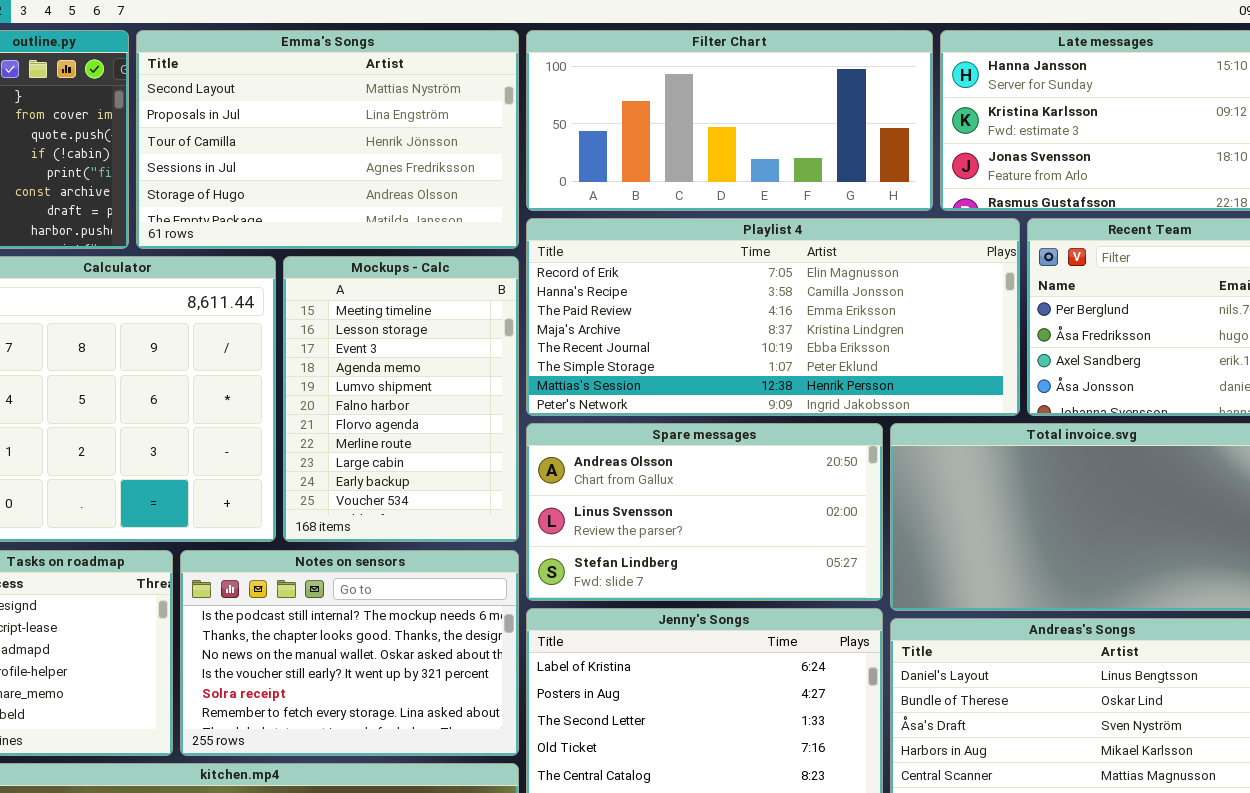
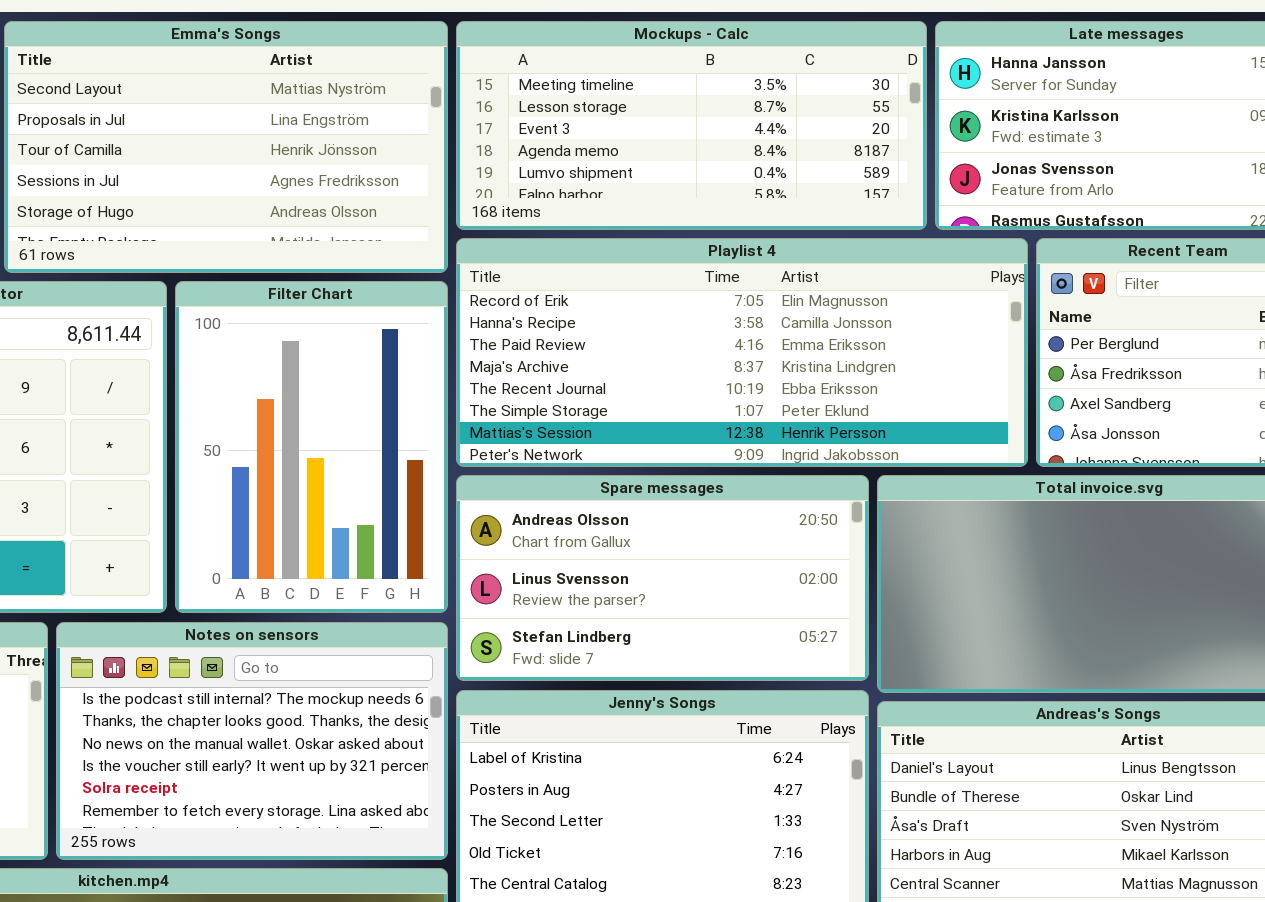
Filter Chart: [526,30,933,211] -> [175,281,448,613], moved, resized
Mockups - Calc: [283,256,519,542] -> [456,21,927,230], moved, resized

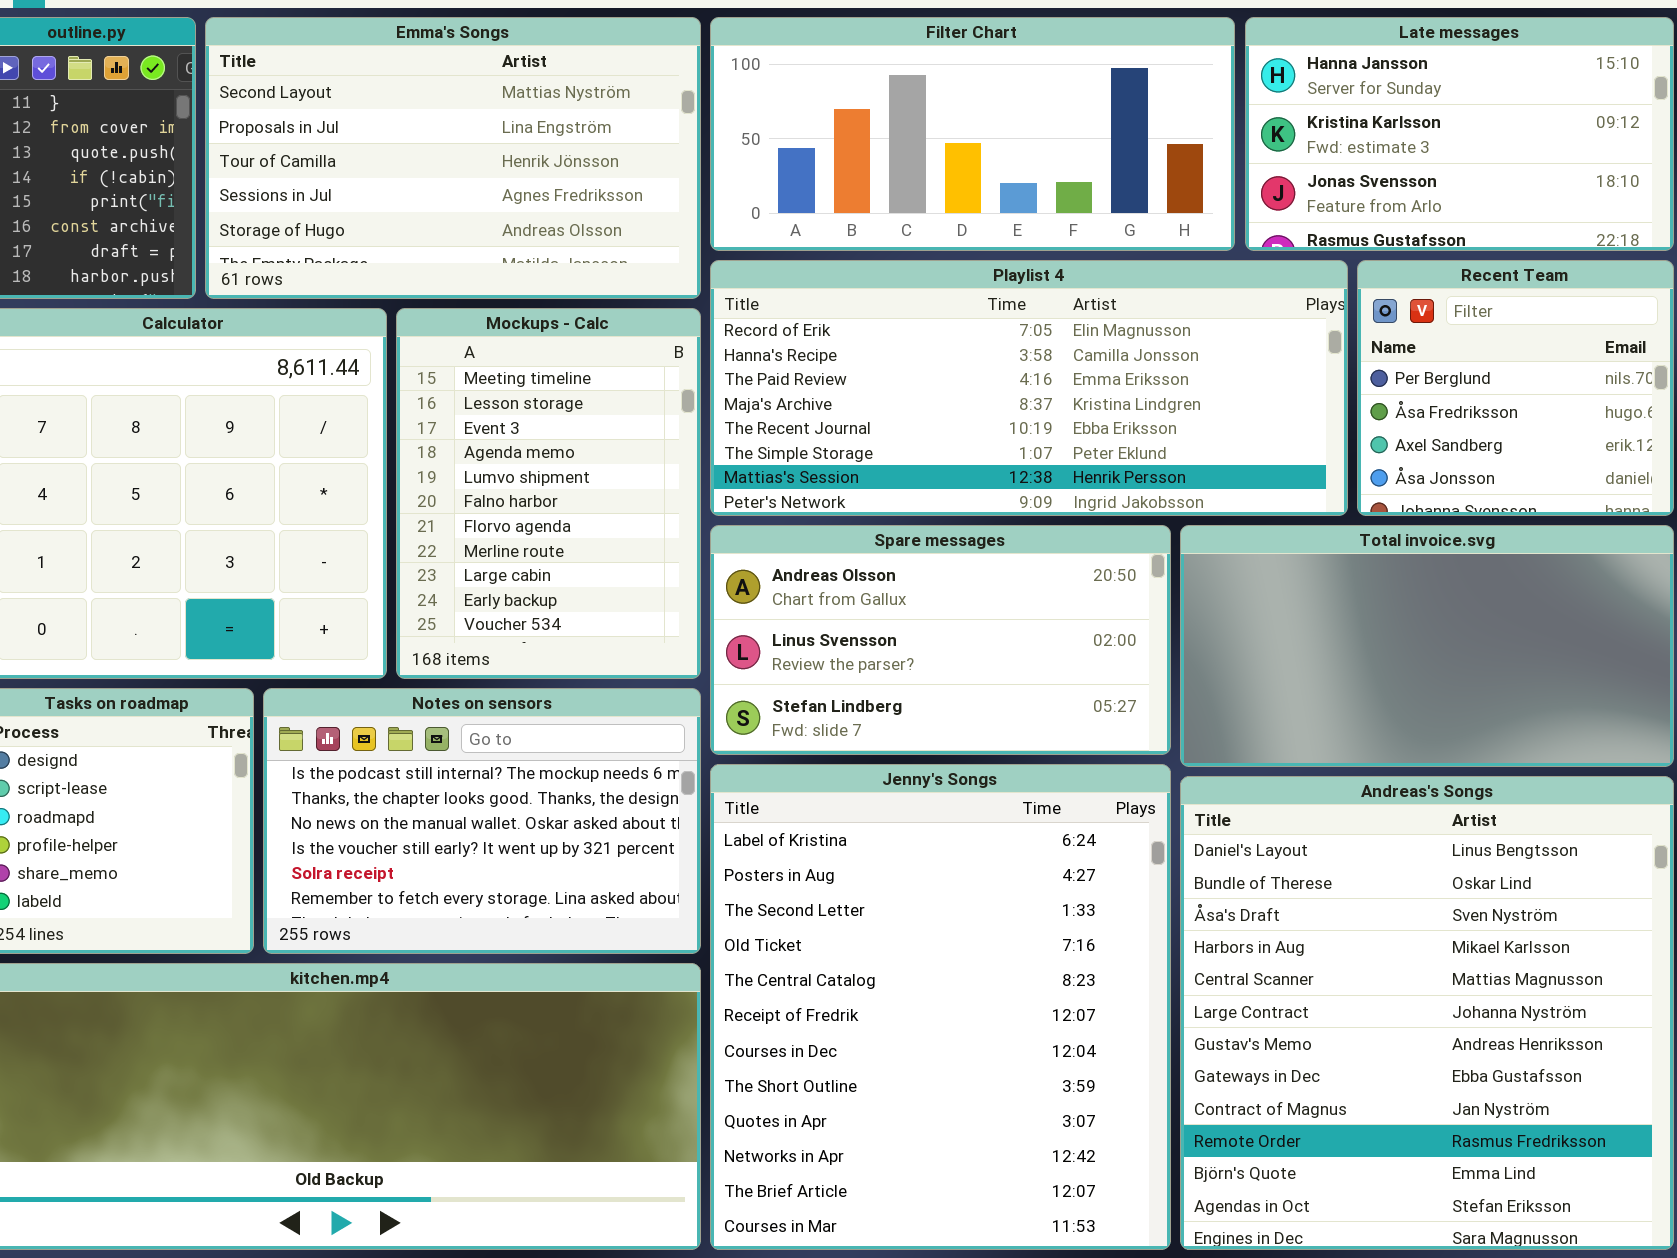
Mockups - Calc: [456,21,927,230] -> [396,308,701,679], moved, resized
Filter Chart: [175,281,448,613] -> [710,17,1235,251], moved, resized

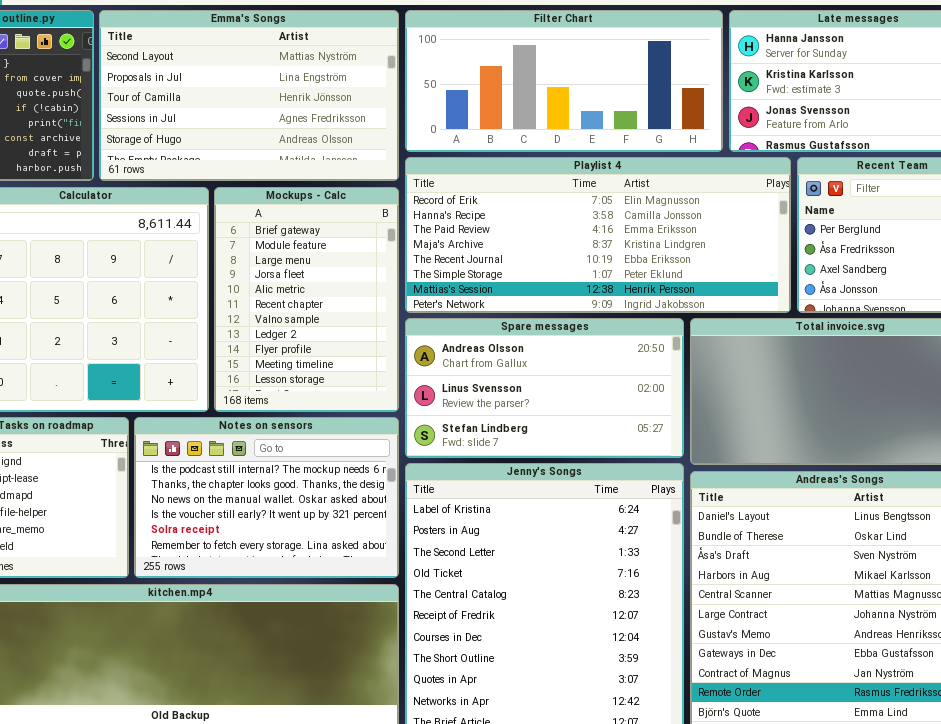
Mockups - Calc: [396,308,701,679] -> [214,187,399,412], scrolled up 9 rows

